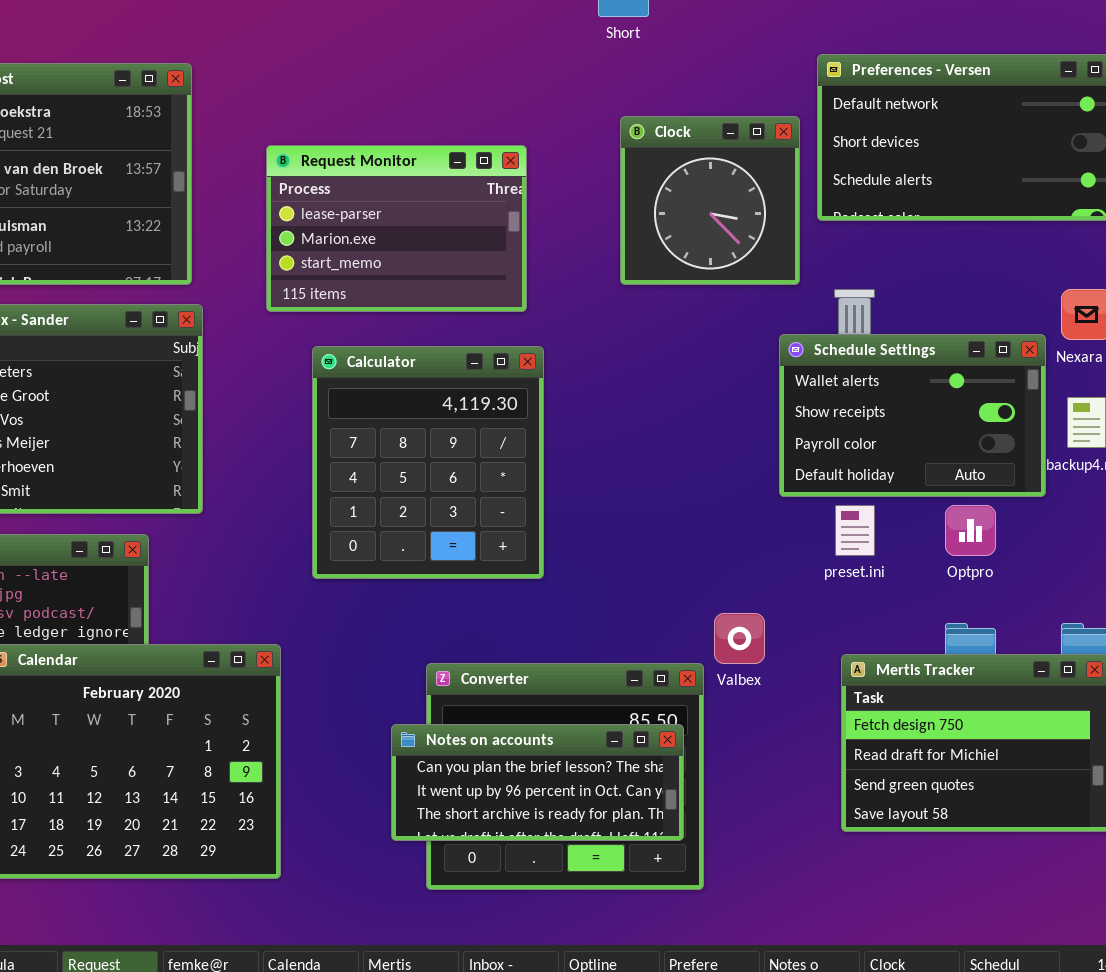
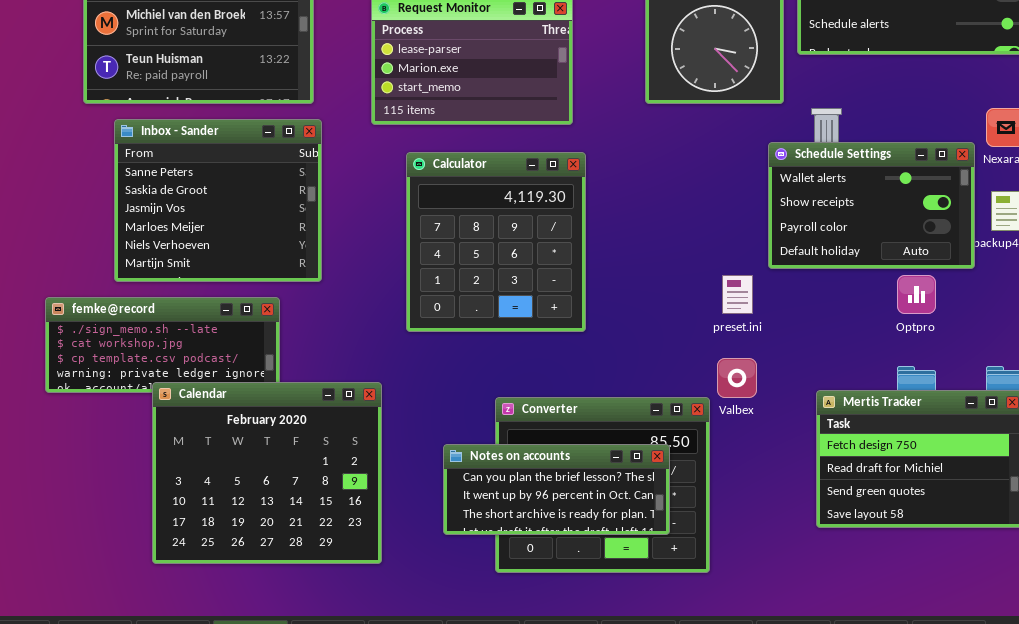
preset.ini: [835,505,875,556] -> [722,275,753,314], moved
Notes on accounts: [391,724,684,841] -> [443,444,670,535], moved

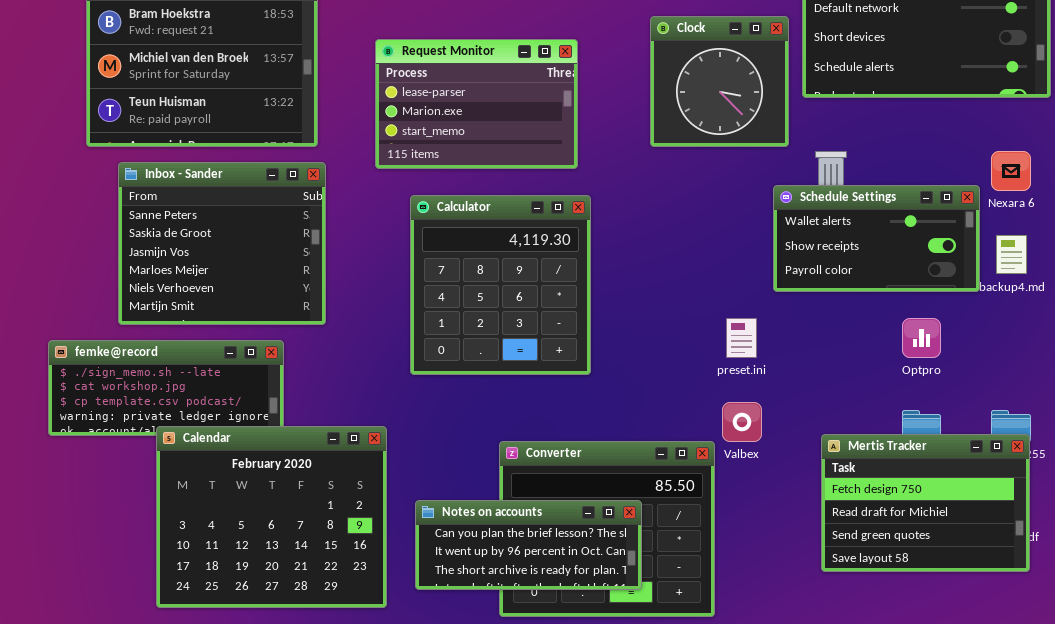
Schedule Settings: [768,142,975,269] -> [773,185,980,292], resized
Notes on accounts: [443,444,670,535] -> [415,500,642,590], moved

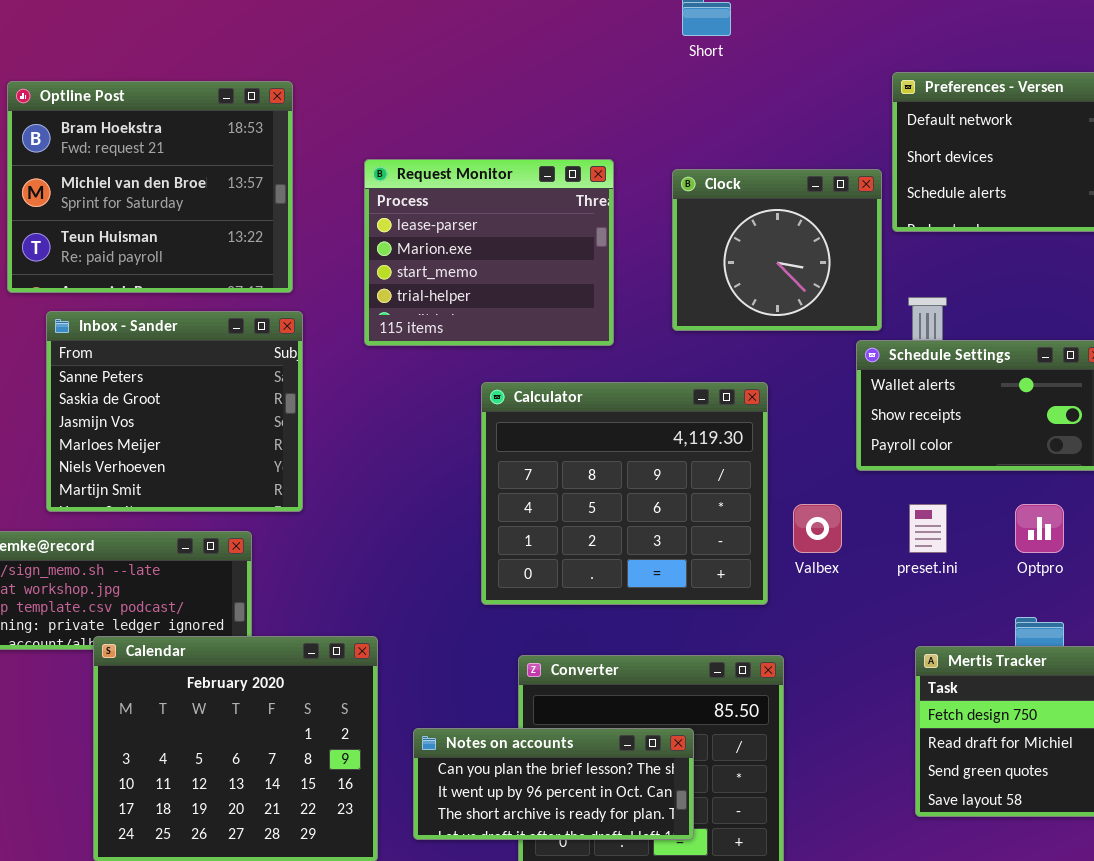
Clock: [650,16,789,147] -> [672,169,882,331], moved, resized
Request Monitor: [375,39,578,169] -> [364,159,614,346], resized
Calculator: [410,195,591,375] -> [481,382,768,605], moved, resized
preset.ini: [726,318,757,358] -> [909,504,947,553], moved
Valbex: [722,402,762,442] -> [793,504,842,553], moved

